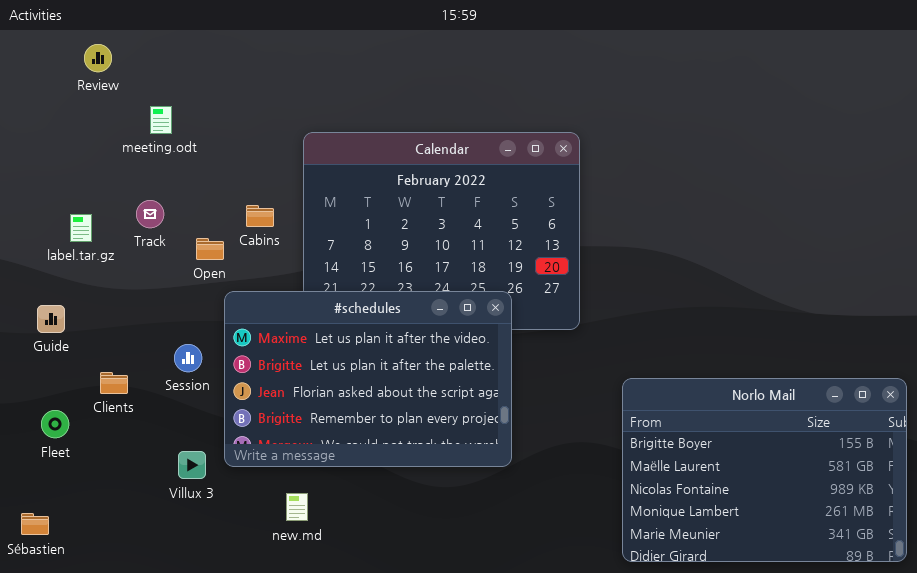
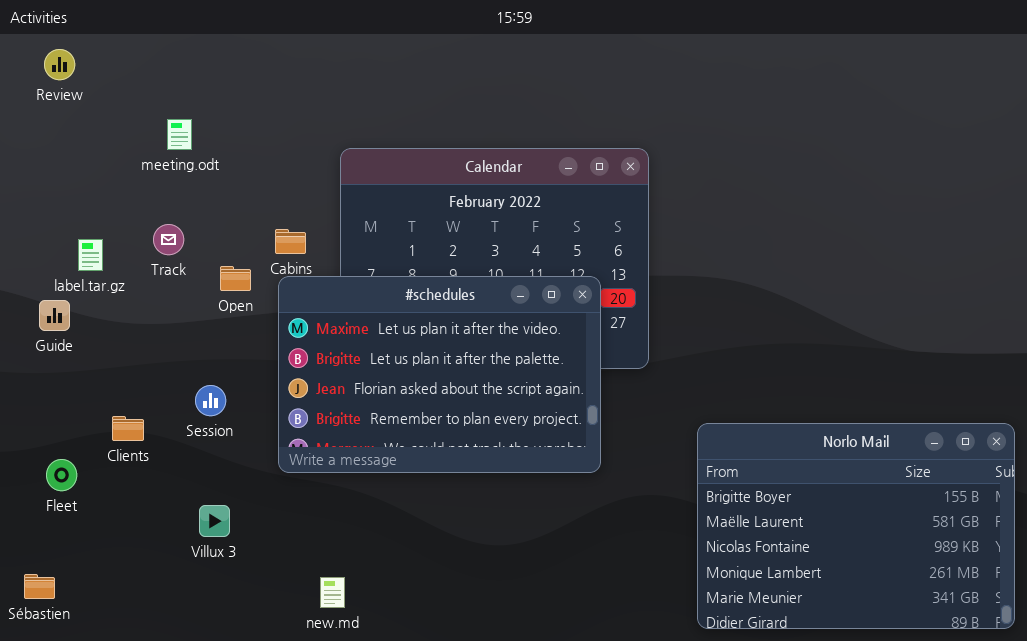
Review: [84,44,112,72] -> [44,49,75,80], moved
#schedules: [224,291,512,467] -> [278,276,601,473], moved
Guide: [37,305,65,333] -> [39,300,70,331], moved
new.md: [286,493,308,521] -> [320,577,345,608], moved

